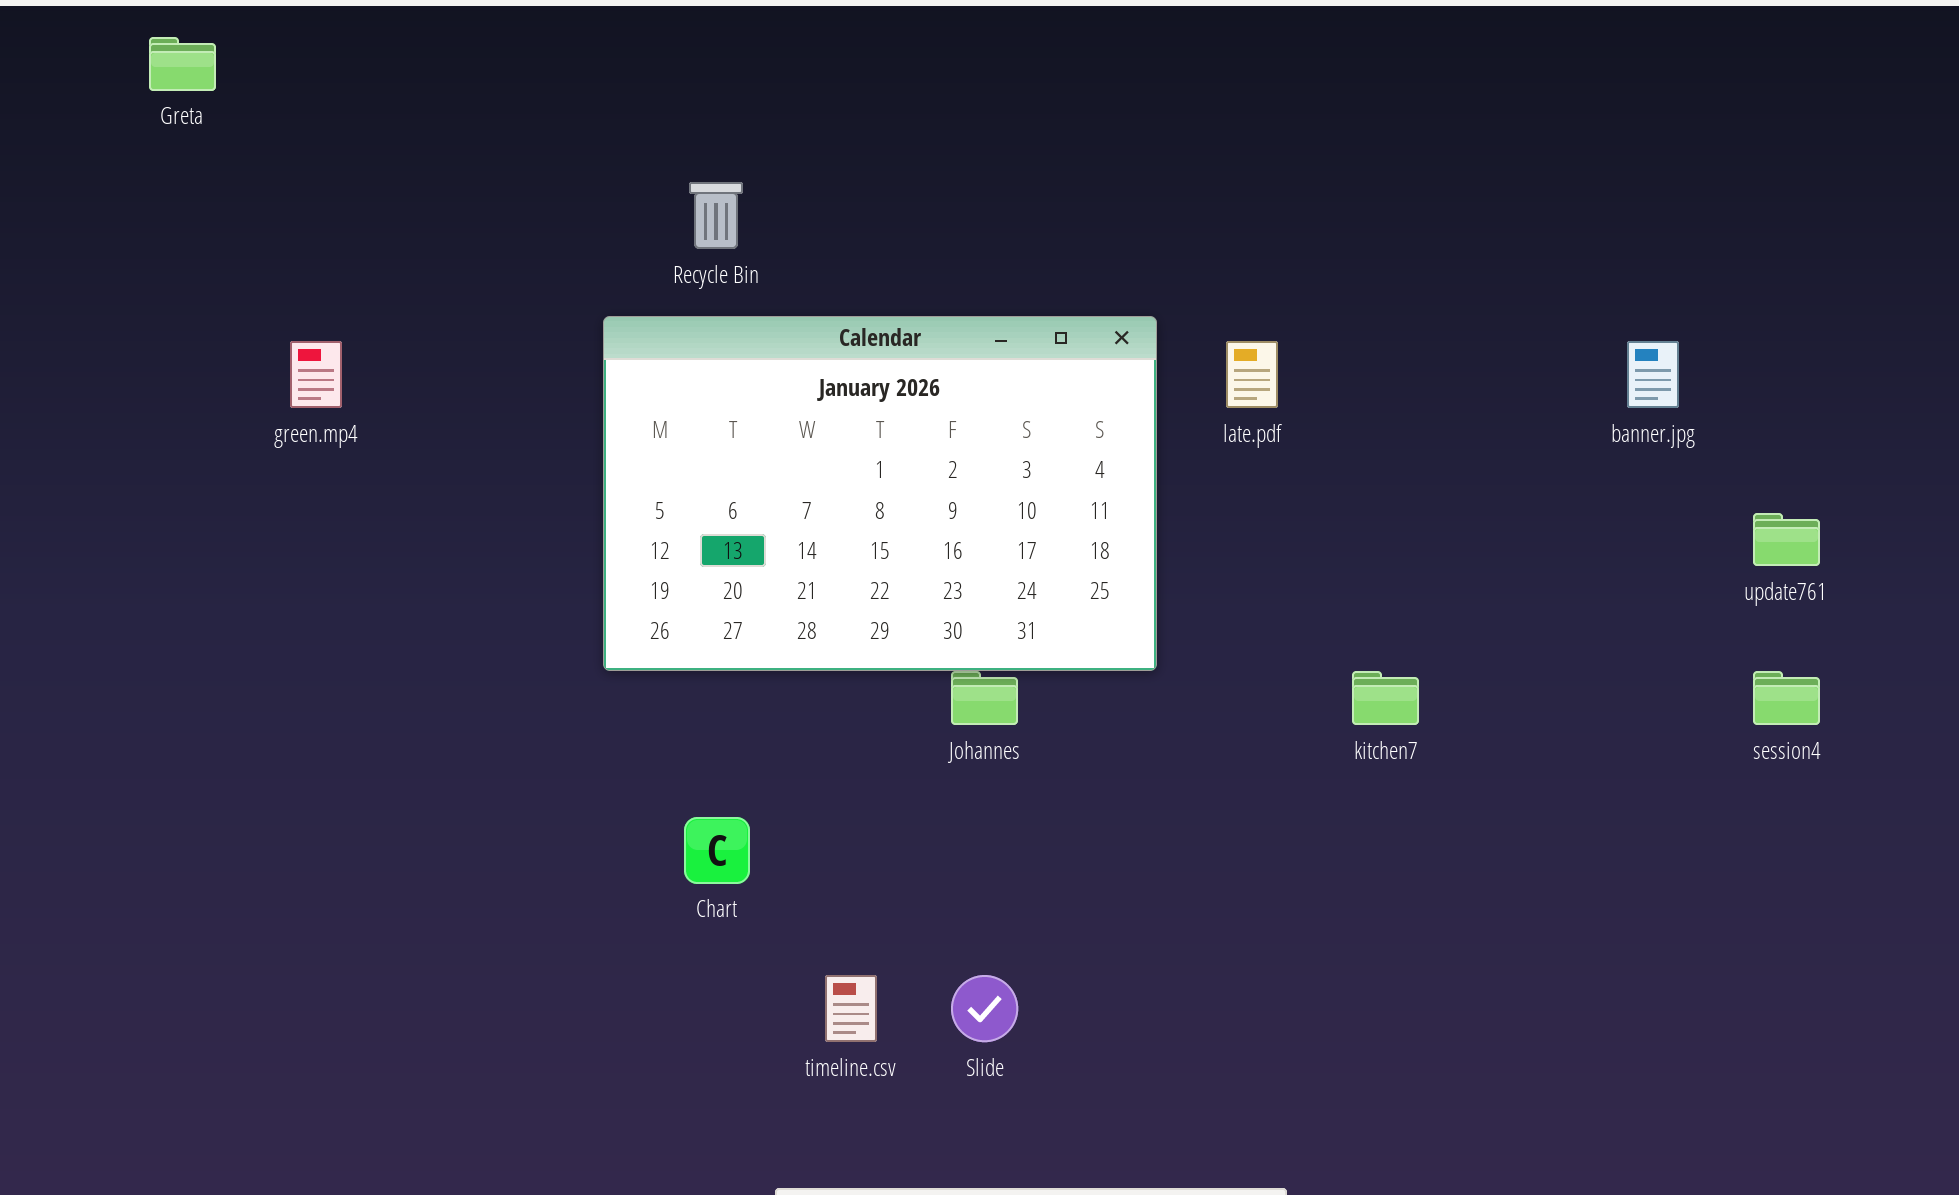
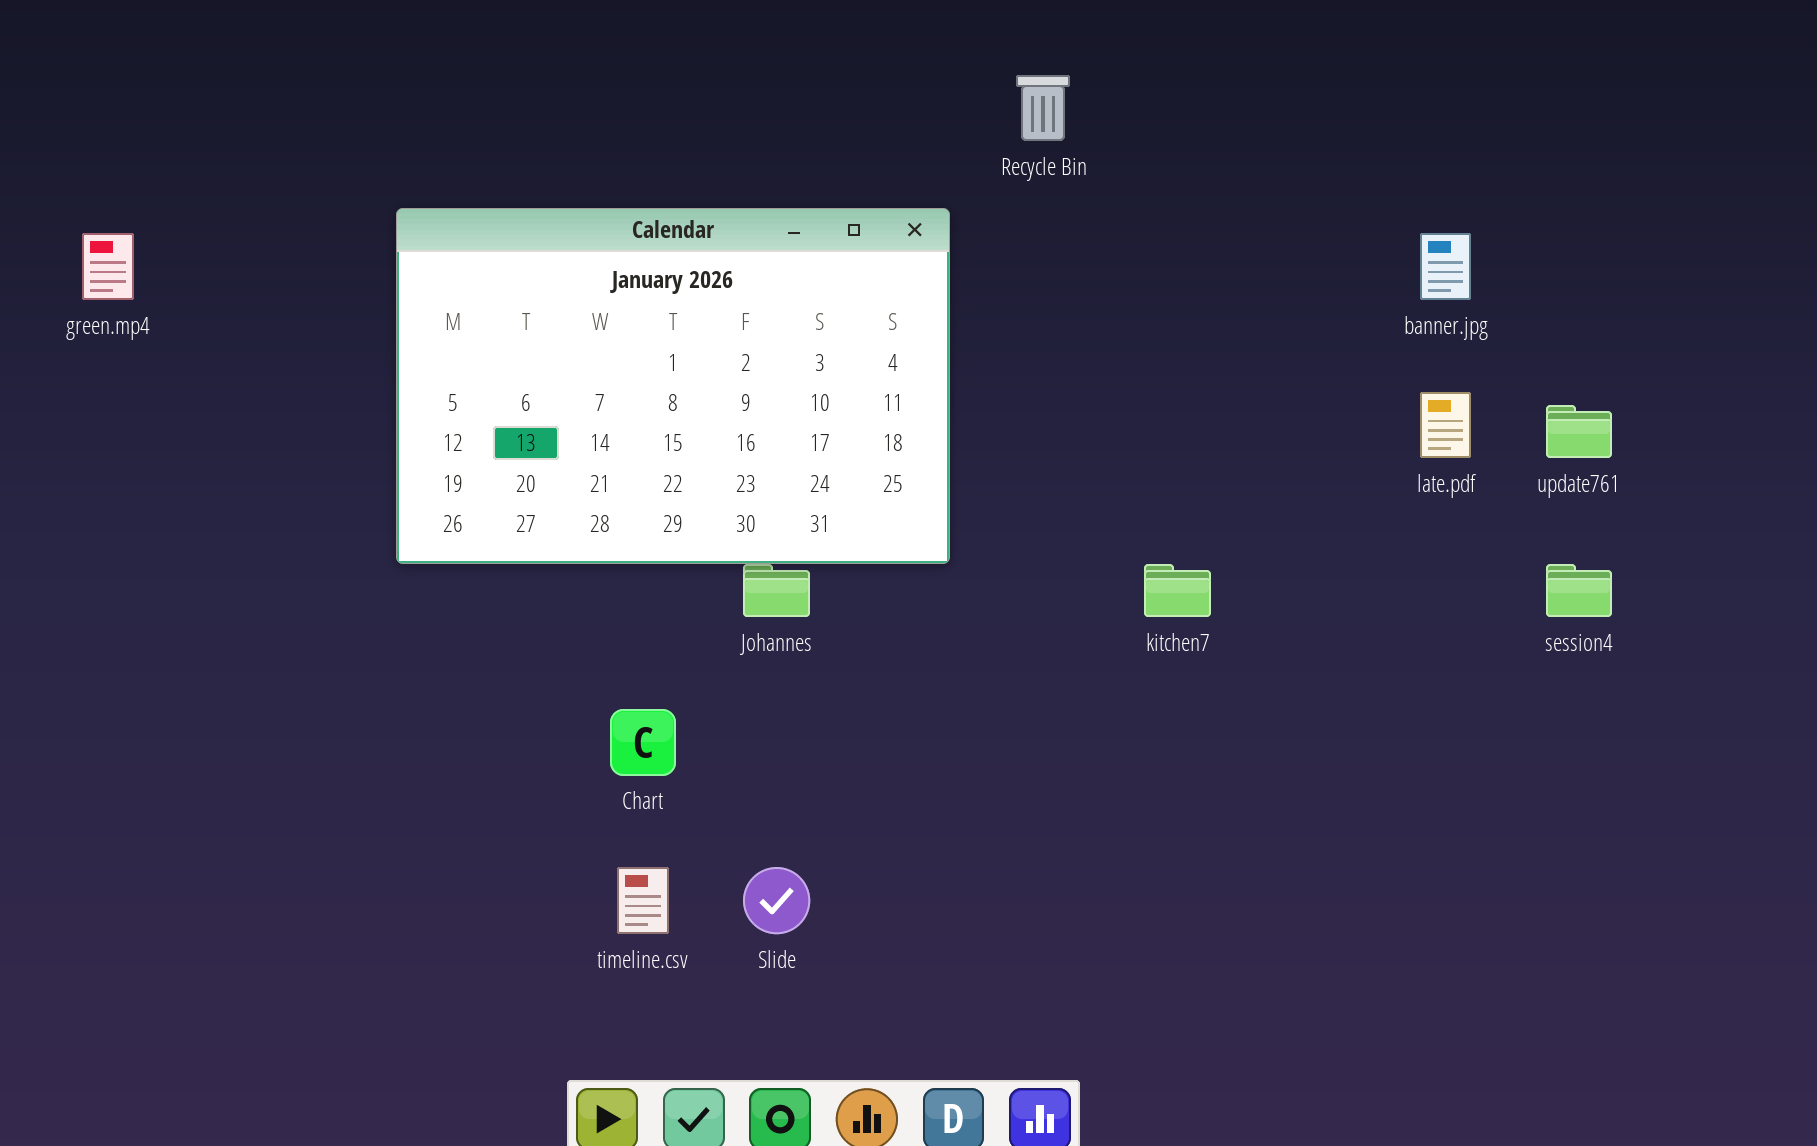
Recycle Bin: [689,182,743,249] -> [1016,75,1070,141], moved
late.pdf: [1226,341,1278,408] -> [1420,392,1471,458], moved
Chart: [684,817,750,884] -> [610,709,676,776], moved

